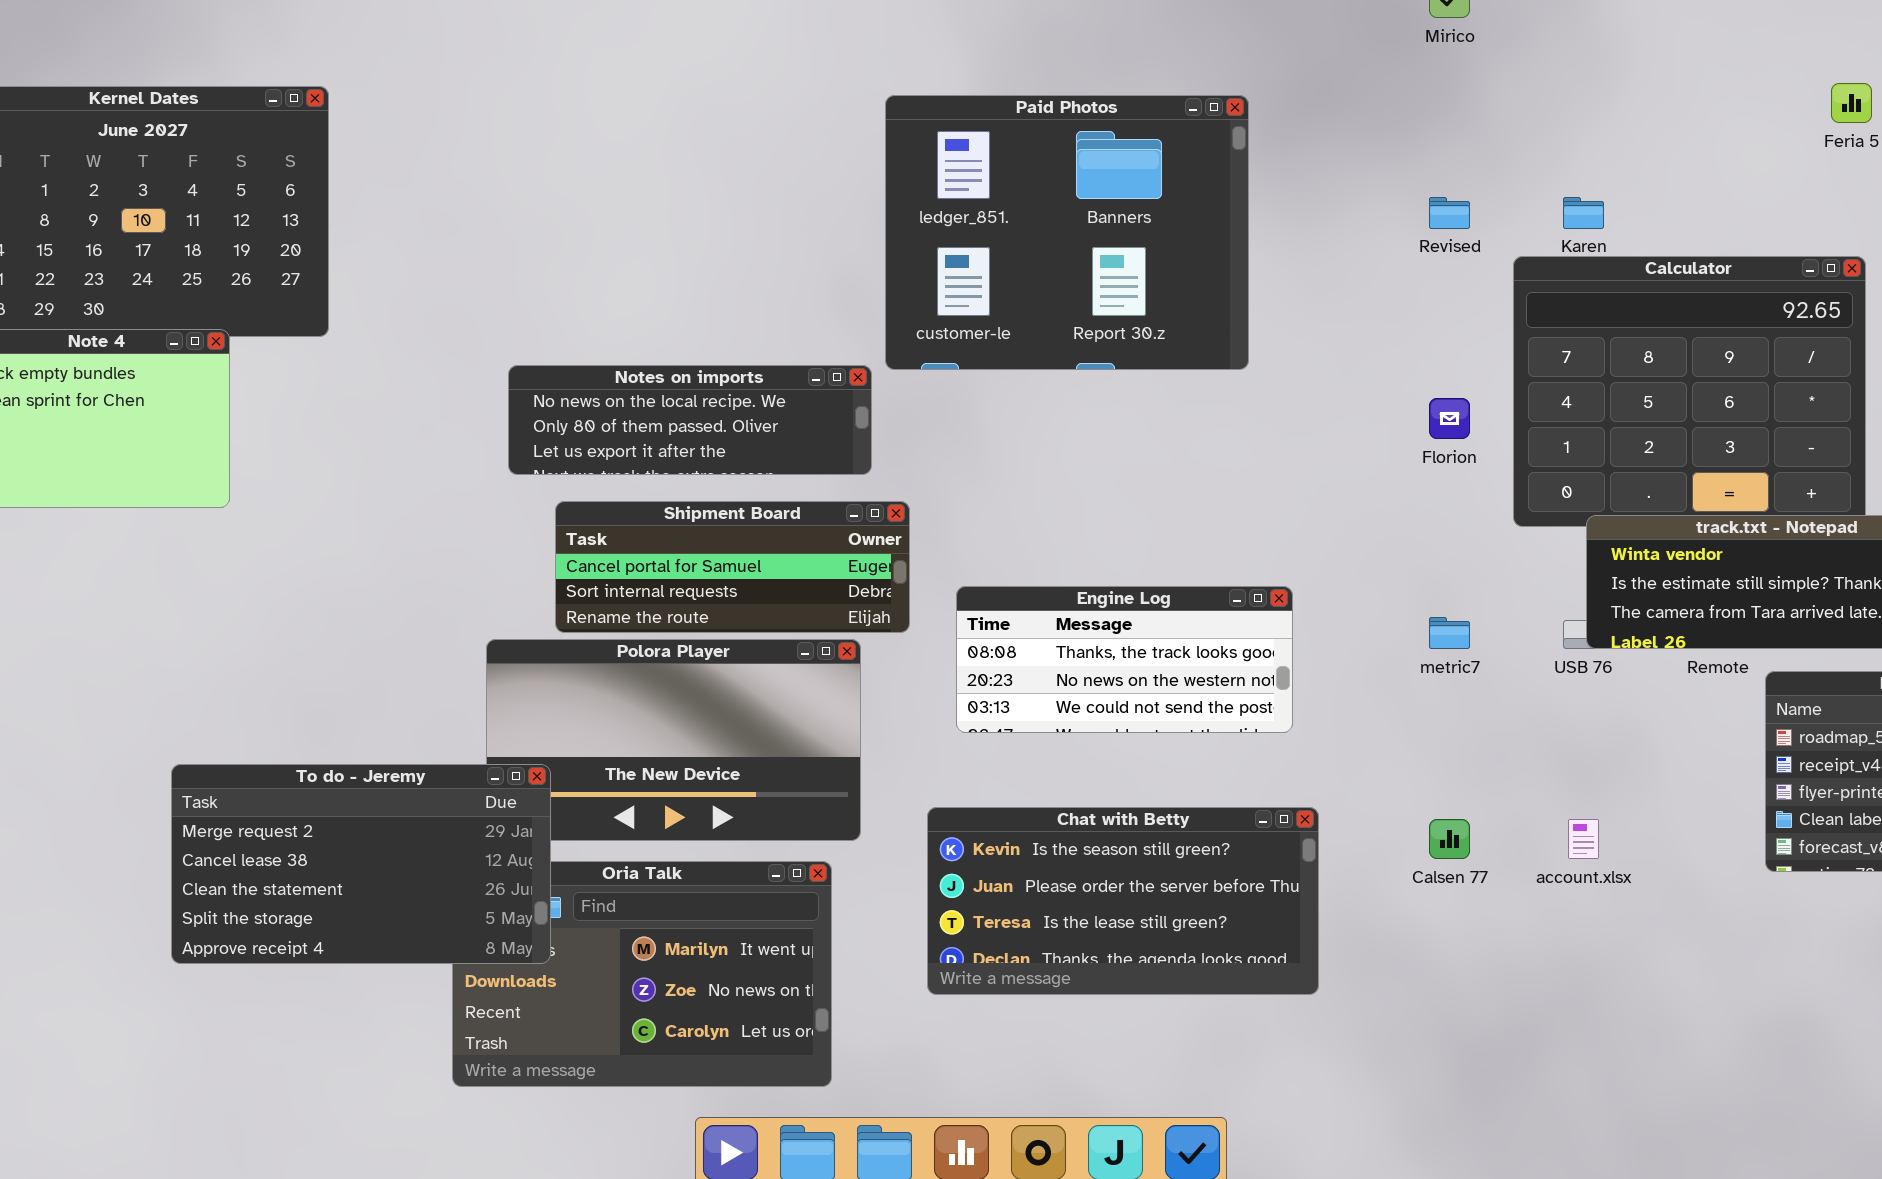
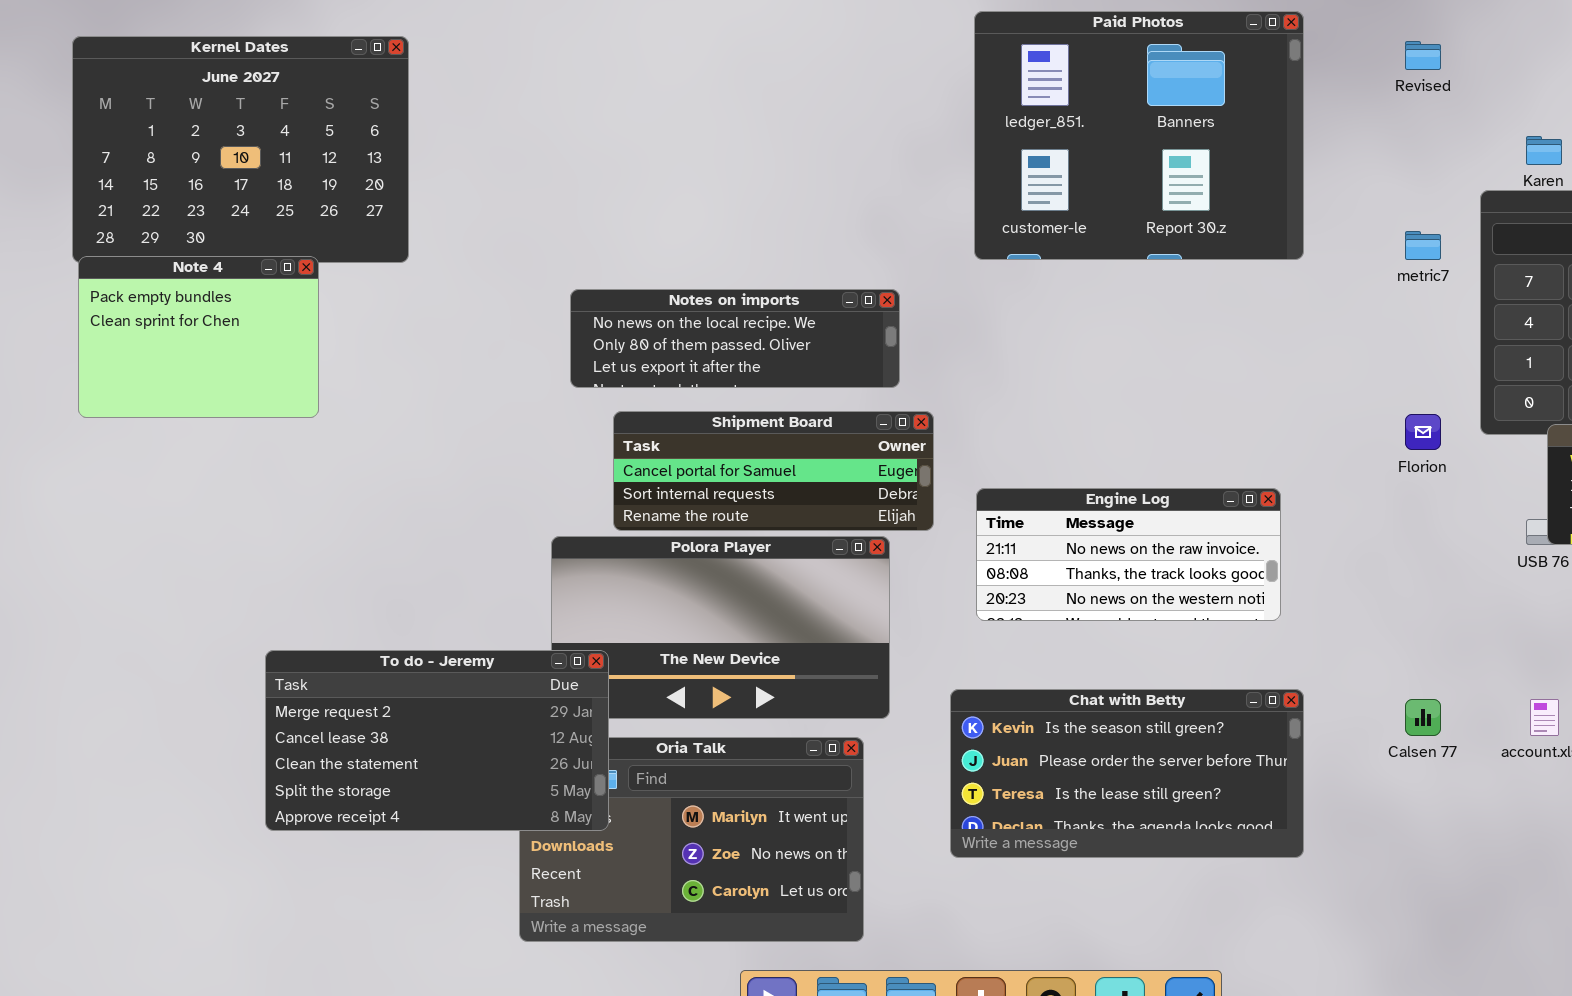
Paid Photos: [885,95,1249,370] -> [974,11,1304,260], moved
Revised: [1429,197,1470,229] -> [1405,41,1441,70], moved
Florion: [1429,398,1470,439] -> [1405,414,1441,450], moved
Engine Log: [956,586,1293,733] -> [976,488,1281,621], scrolled up 1 row
metric7: [1429,617,1470,649] -> [1405,231,1441,260], moved

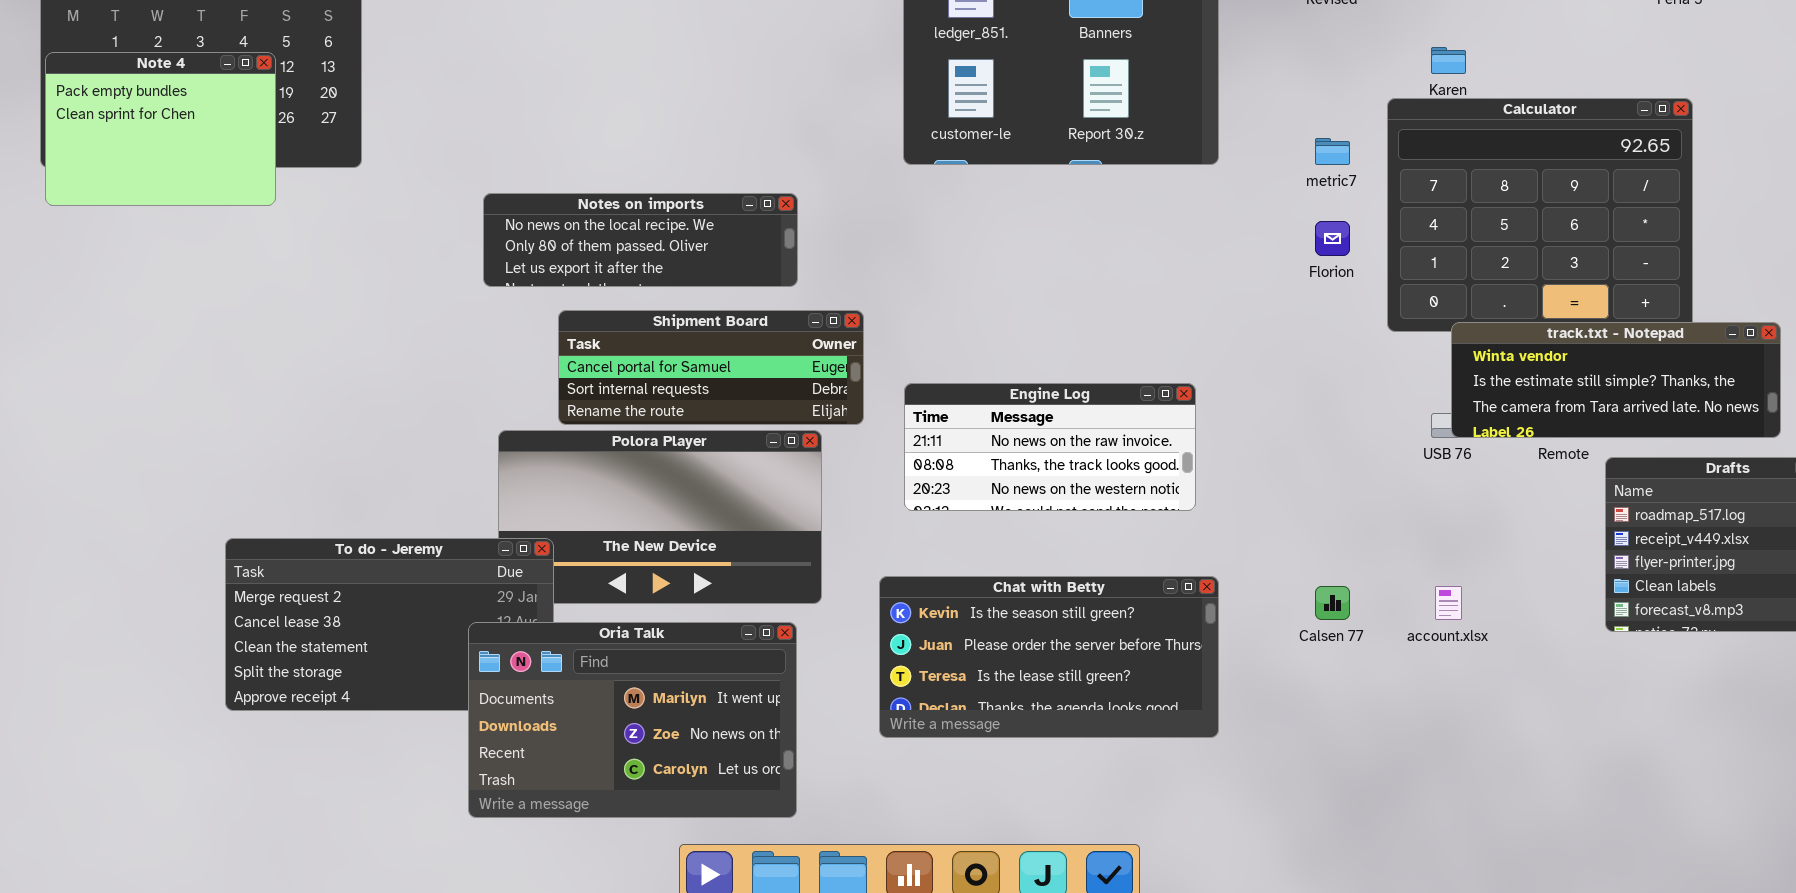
Note 4: [78,256,319,418] -> [45,52,276,206], moved
Notes on imports: [570,289,900,388] -> [483,193,798,287], moved
Florion: [1405,414,1441,450] -> [1315,221,1350,256], moved
Oria Talk: [519,737,864,942] -> [468,622,797,818], raised

